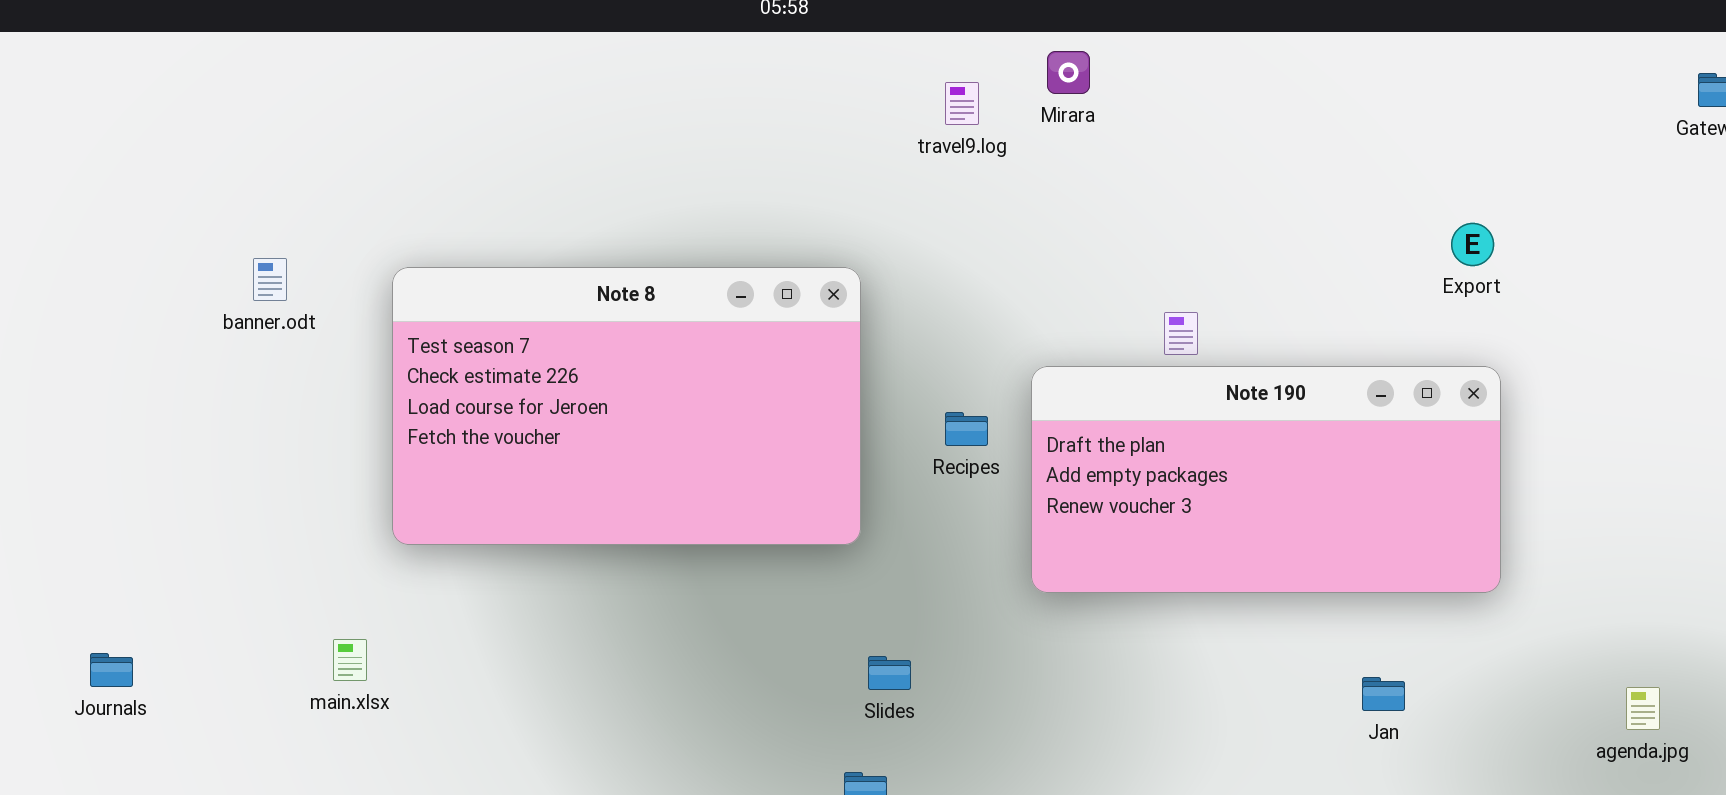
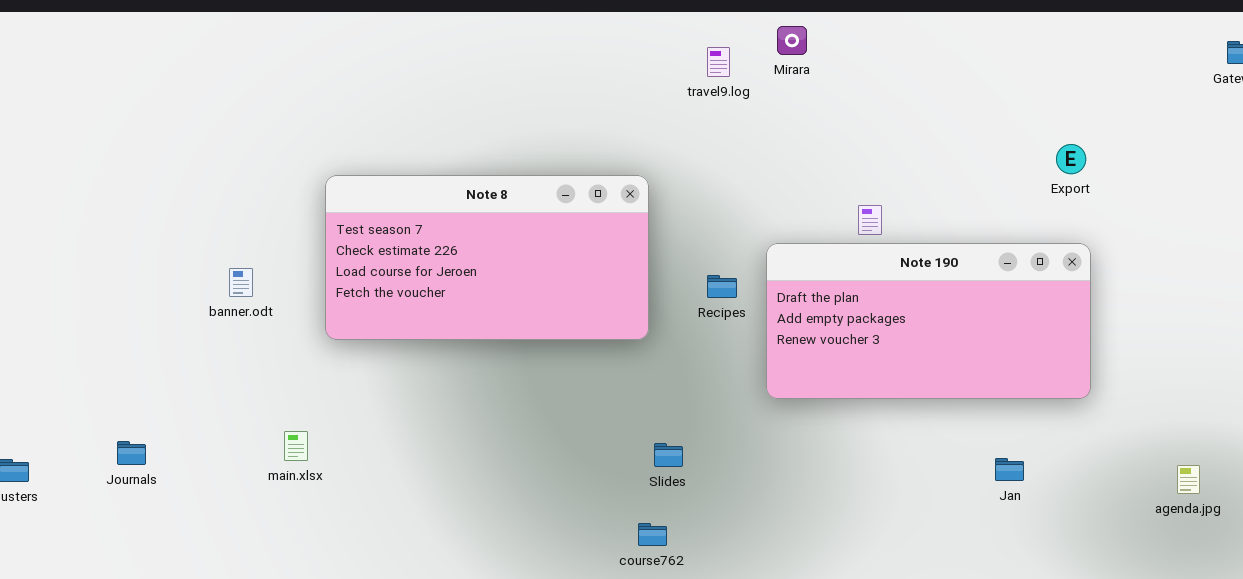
banner.odt: [253,258,287,301] -> [229,268,253,297], moved
Note 8: [392,267,861,545] -> [325,175,649,340], resized

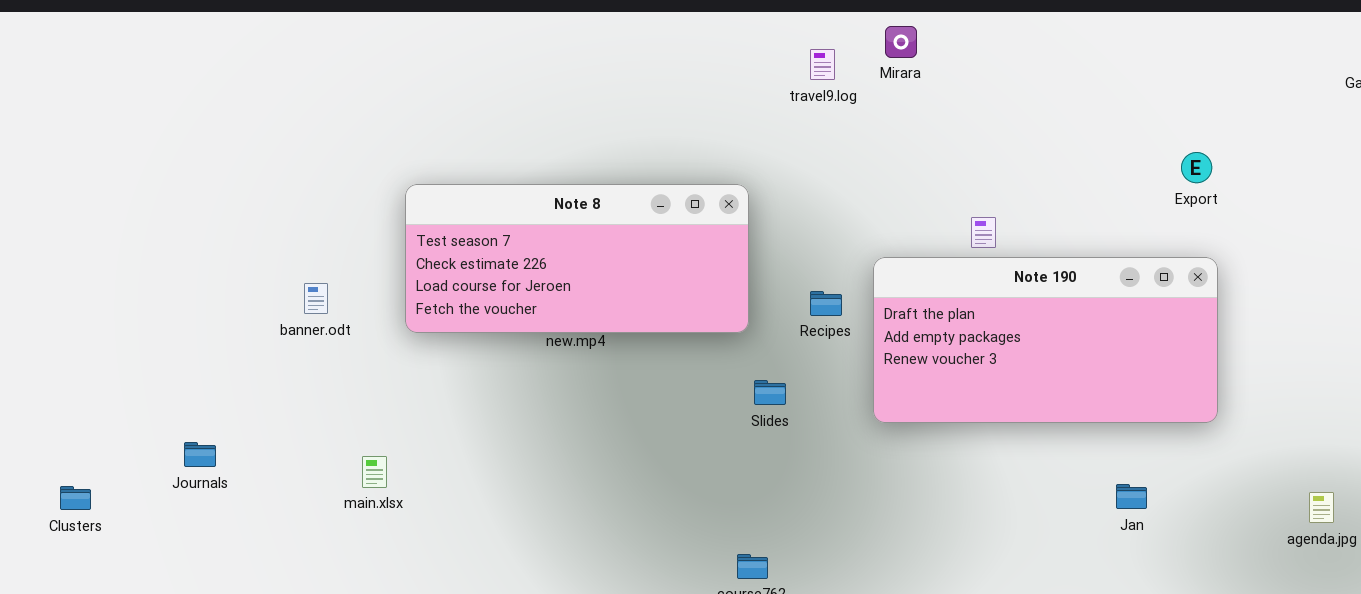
Note 8: [325,175,649,340] -> [405,184,749,333], resized
Journals: [117,441,146,465] -> [184,442,216,467], moved
Slides: [654,443,683,467] -> [754,380,786,405], moved

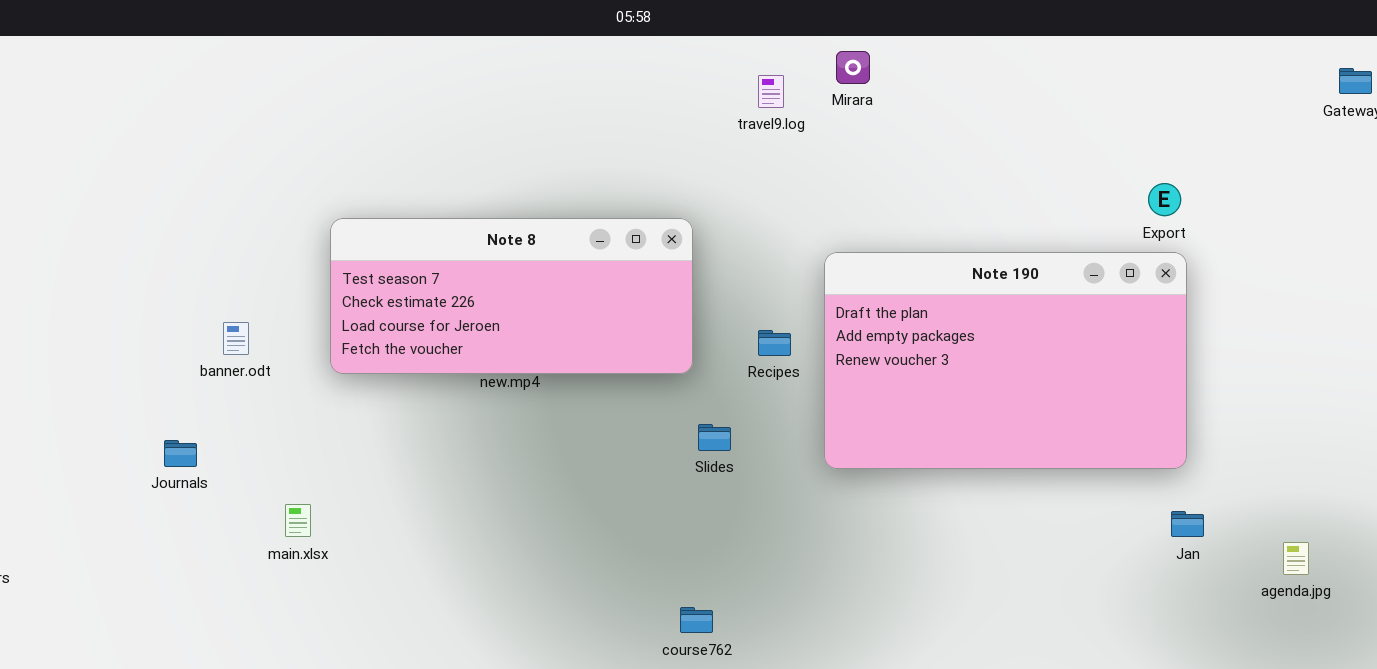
Note 190: [873,257,1218,423] -> [824,252,1187,469], resized
Journals: [184,442,216,467] -> [164,440,197,467], moved
Jan: [1116,484,1147,509] -> [1171,511,1204,537], moved

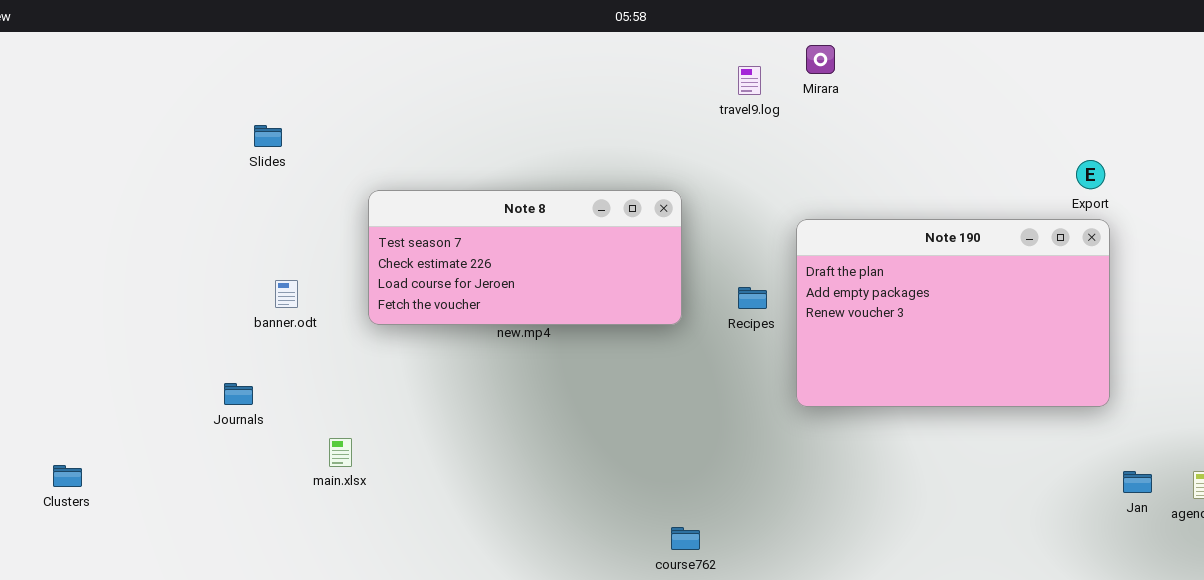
Slides: [698,424,731,451] -> [254,125,282,147], moved
Jan: [1171,511,1204,537] -> [1123,471,1152,493], moved

